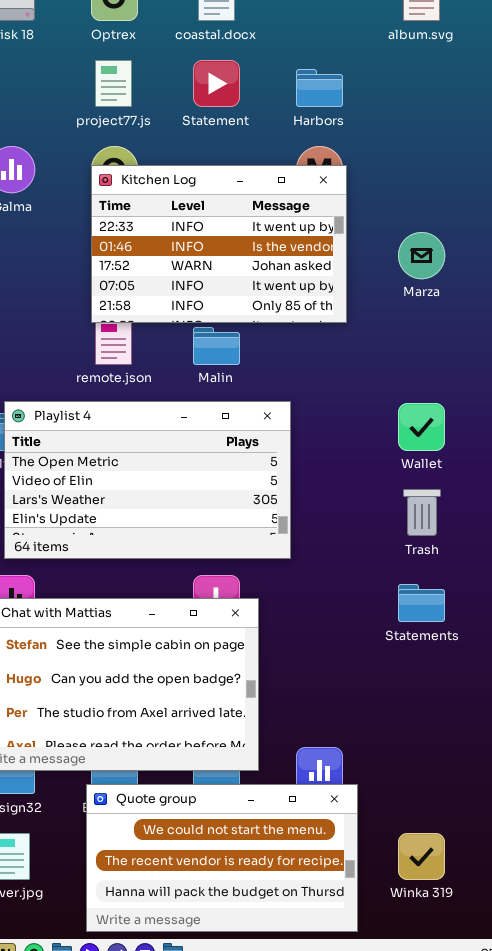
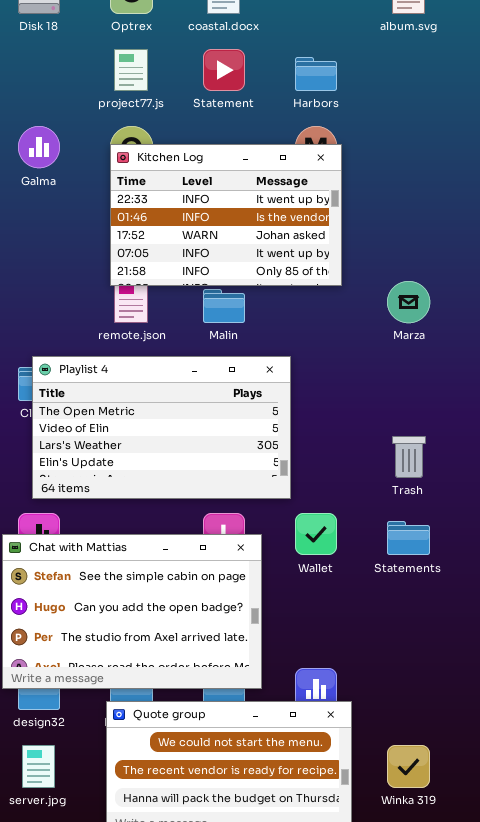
Marza: [398,232,445,279] -> [387,281,430,323], moved
Wallet: [398,403,445,451] -> [295,513,337,555], moved

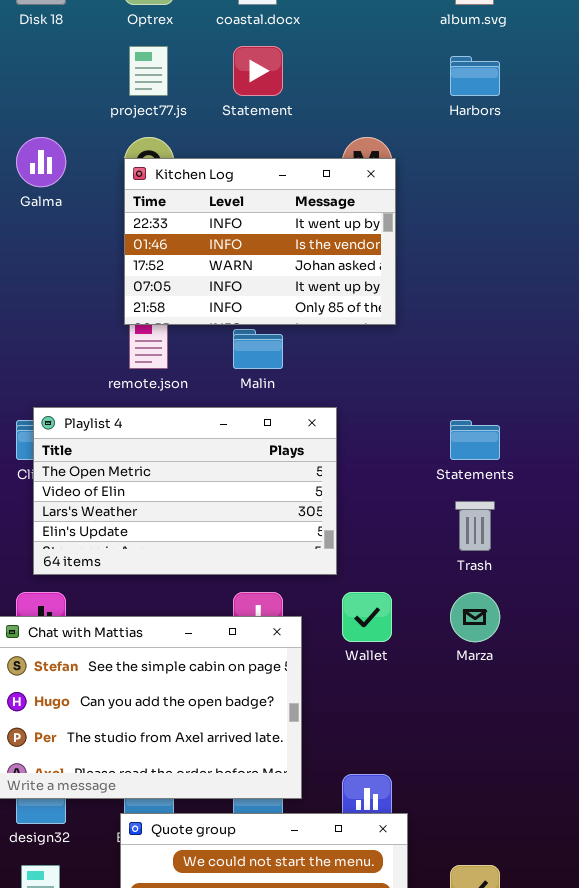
Harbors: [295,57,337,91] -> [450,56,500,96], moved
Marza: [387,281,430,323] -> [450,592,500,642], moved
Statements: [387,521,430,555] -> [450,420,500,460], moved

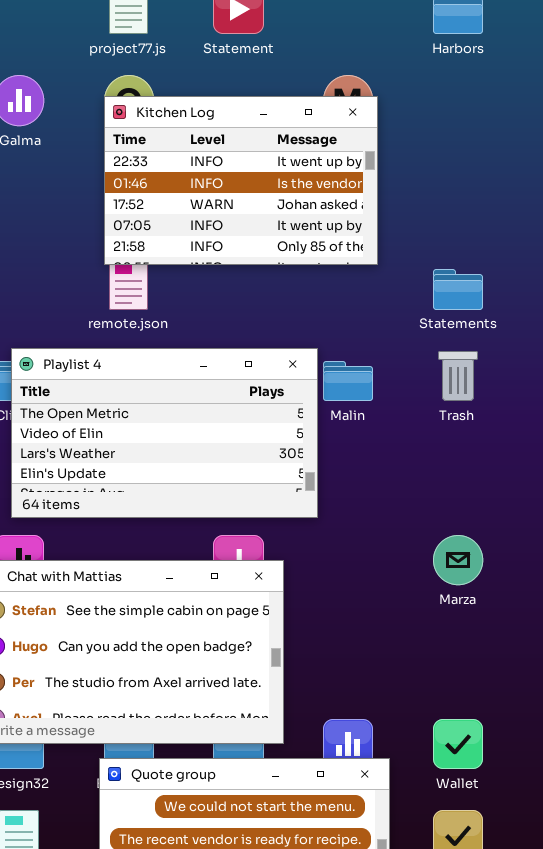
Malin: [233,329,283,369] -> [323,361,373,401], moved
Statements: [450,420,500,460] -> [433,269,483,310], moved
Trash: [455,501,495,551] -> [438,351,478,401], moved
Wallet: [342,592,392,642] -> [433,719,483,769], moved

